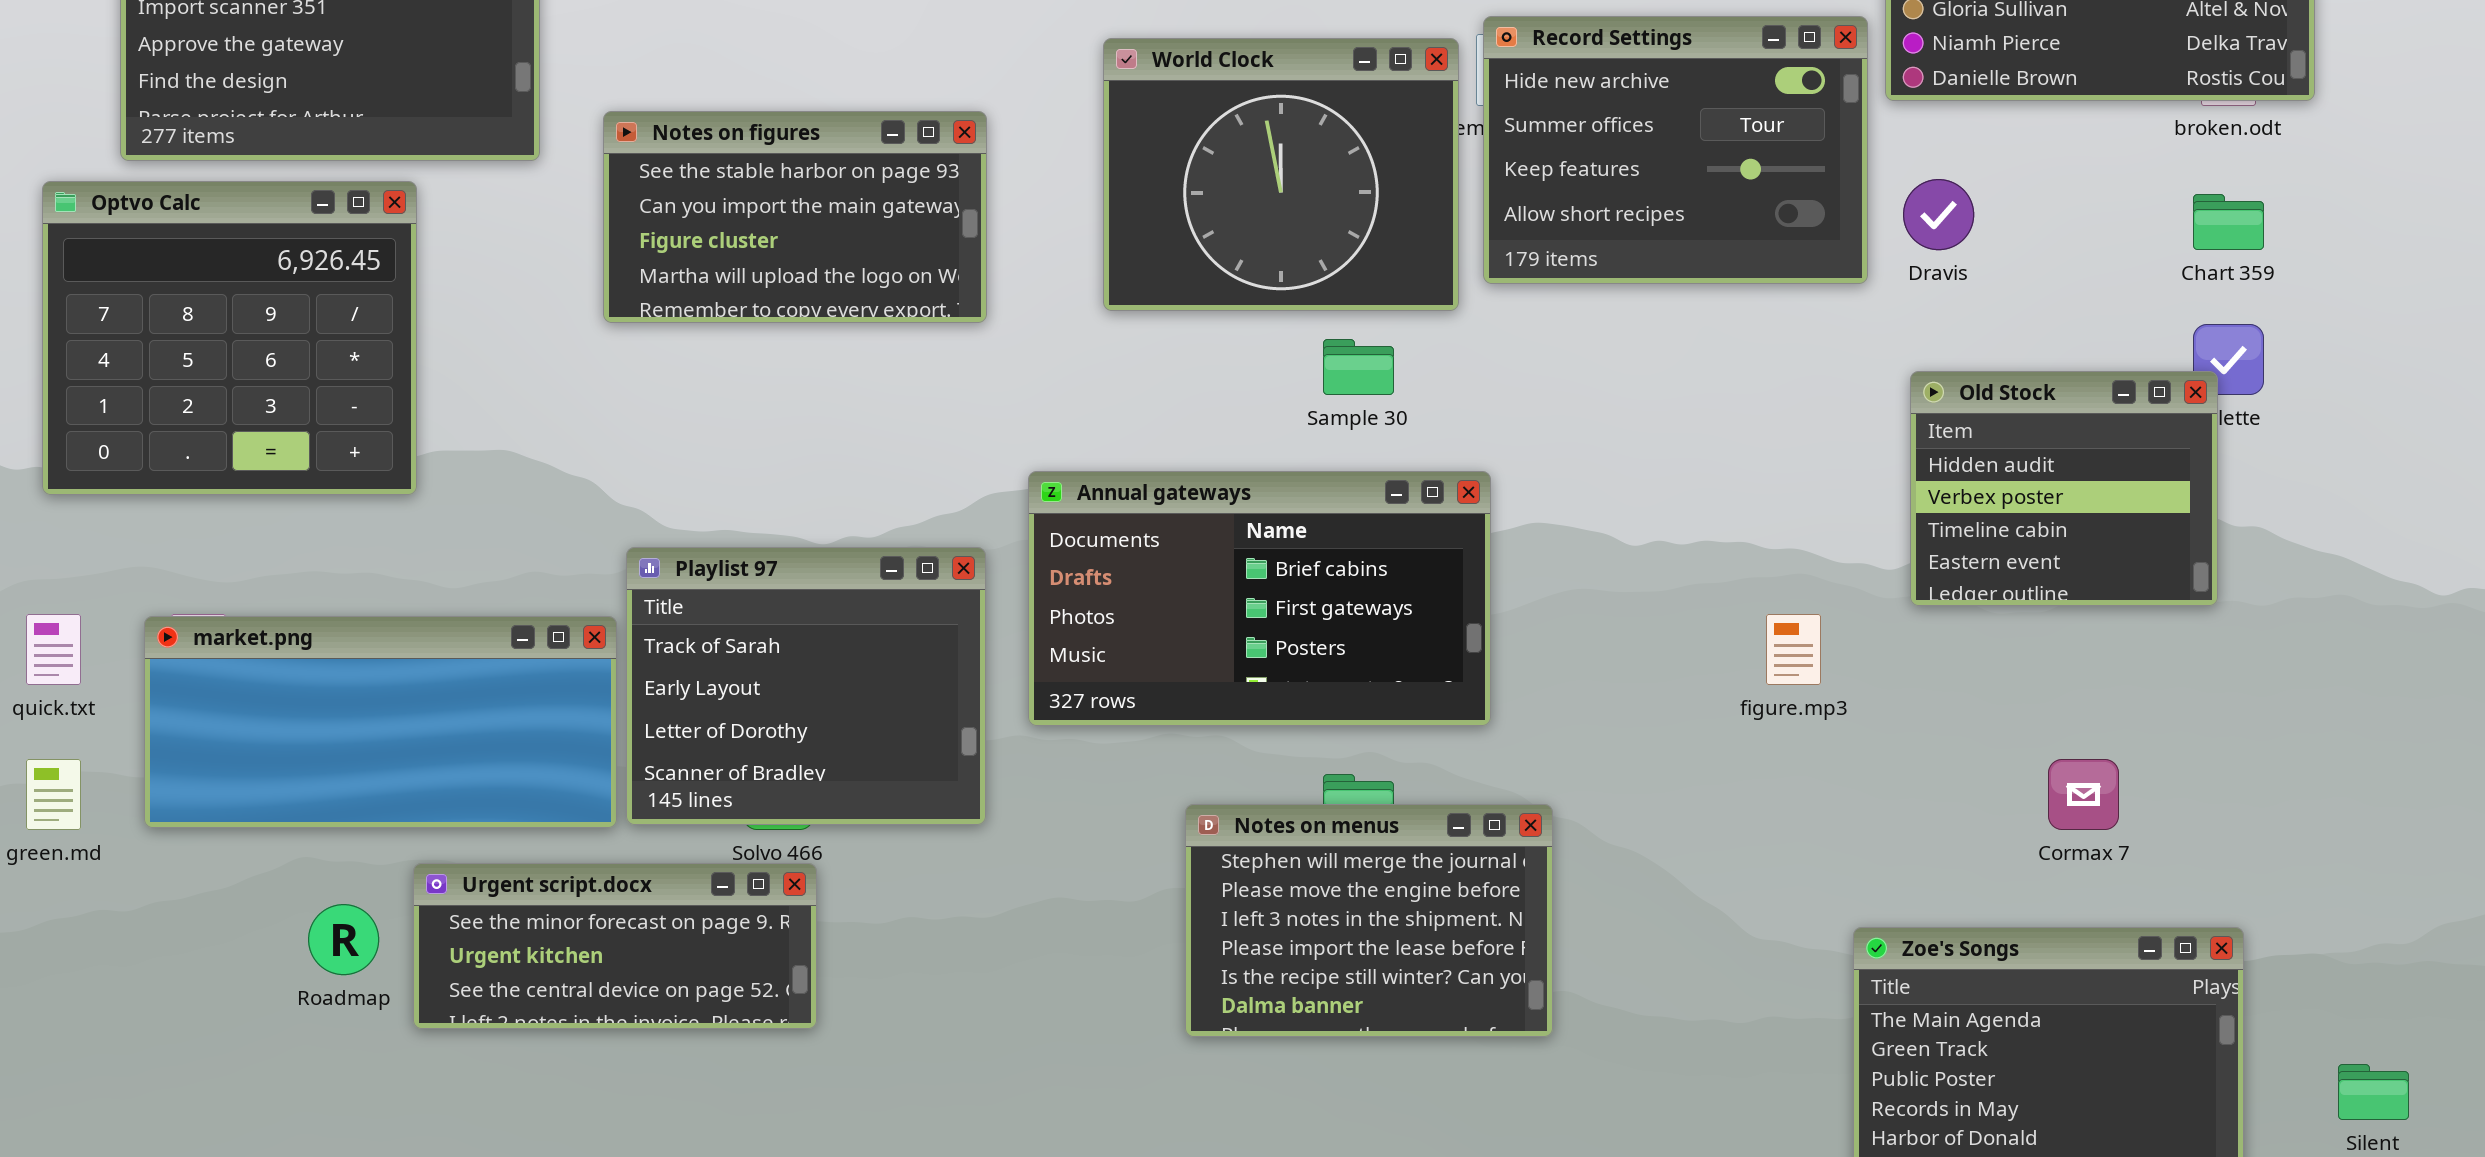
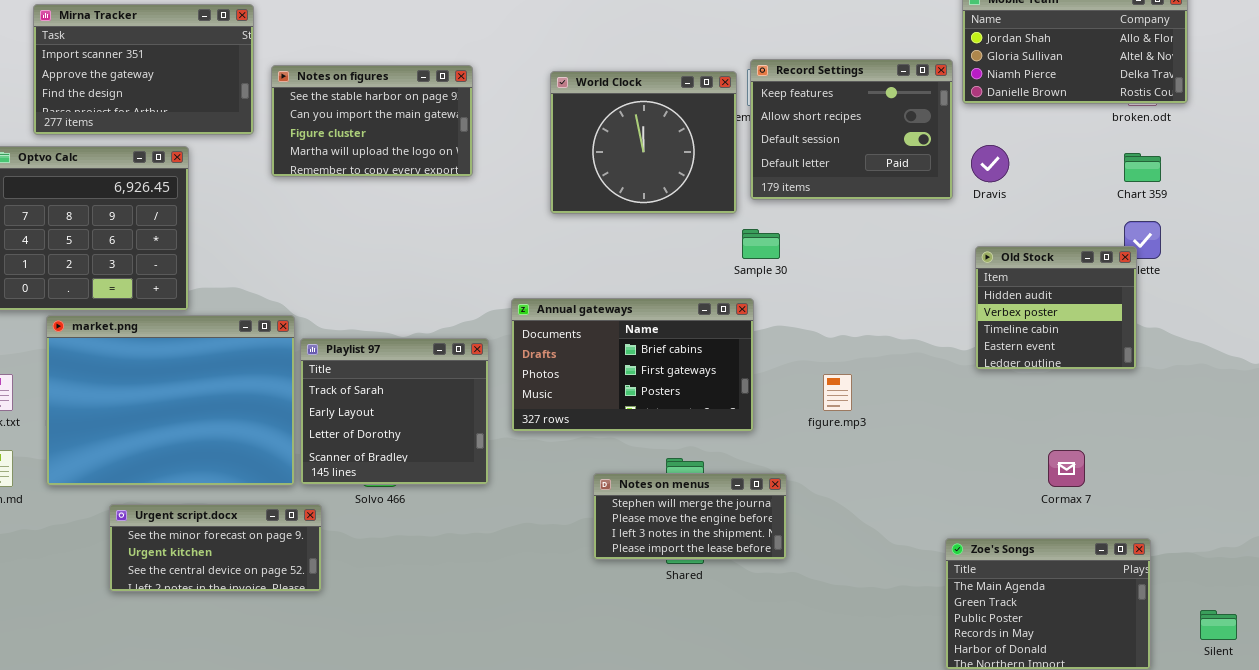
Record Settings: [1483,16,1868,284] -> [750,59,953,200], scrolled down 2 rows
Notes on figures: [603,111,987,323] -> [271,65,473,177], moved
Sample 30: [1323,339,1394,395] -> [742,229,780,259], moved
figure.mp3: [1766,614,1821,685] -> [823,374,852,411], moved
market.png: [144,616,617,828] -> [46,315,295,486], resized
Notes on menus: [1185,804,1553,1037] -> [593,473,787,560], resized
Urgent script.docx: [413,863,817,1029] -> [109,504,322,592], moved

